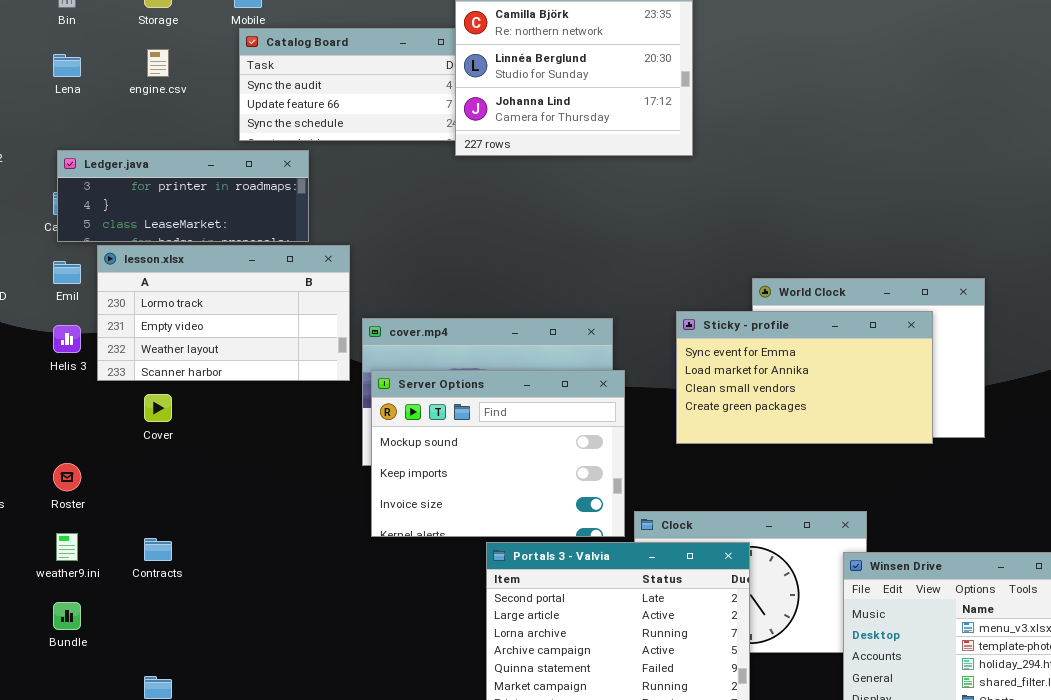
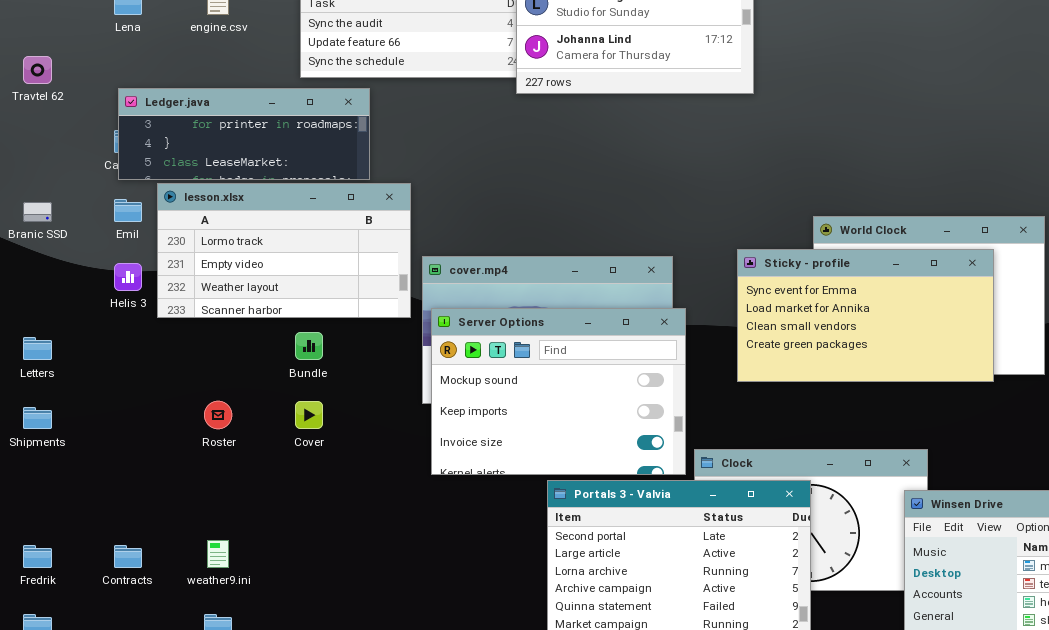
Cover: [144,394,172,422] -> [295,401,323,429], moved
Roster: [53,463,81,491] -> [204,401,232,429], moved
weather9.ini: [56,533,78,561] -> [207,540,229,568], moved
Contracts: [144,538,172,561] -> [114,545,142,568], moved
Bundle: [53,602,81,630] -> [295,332,323,360], moved

